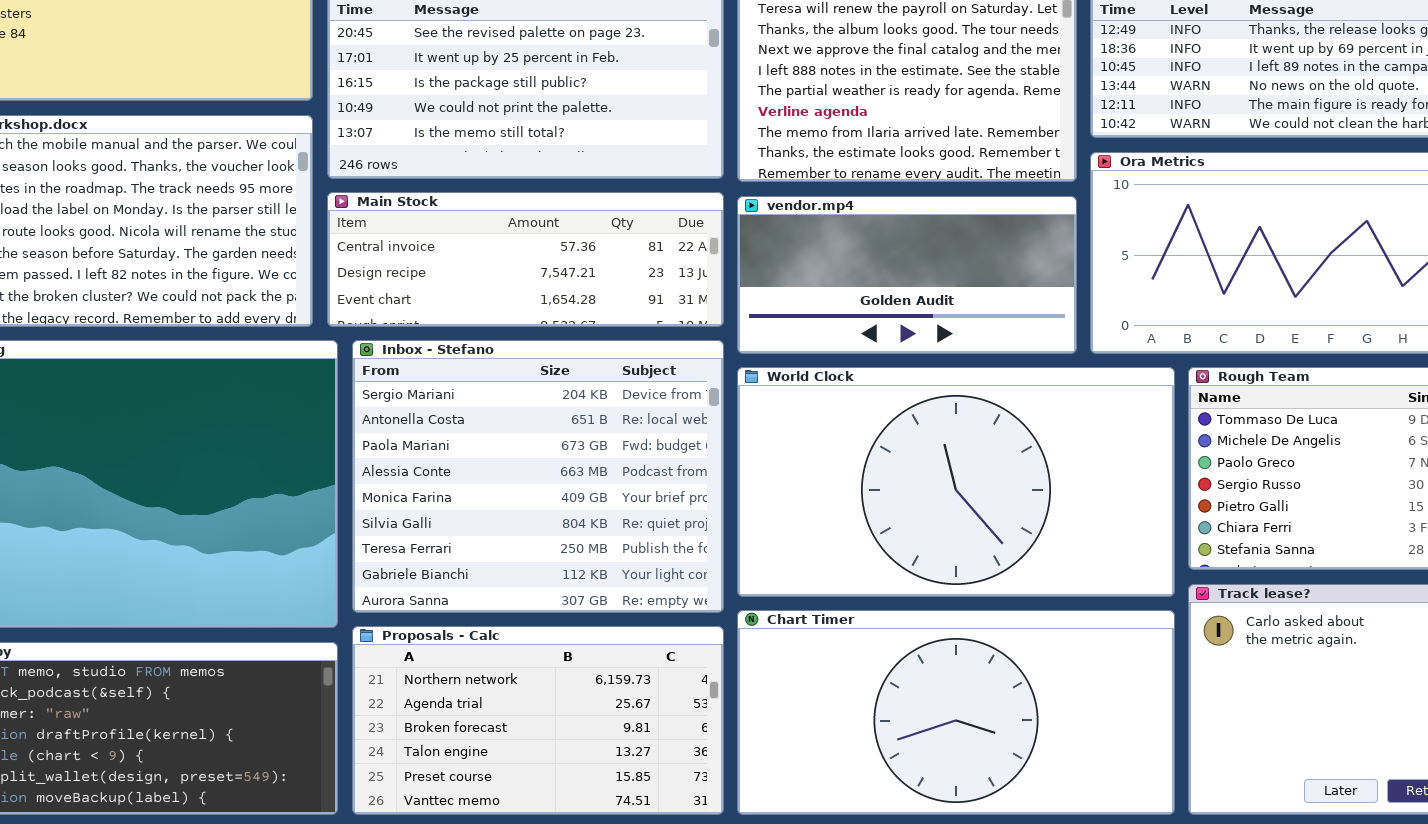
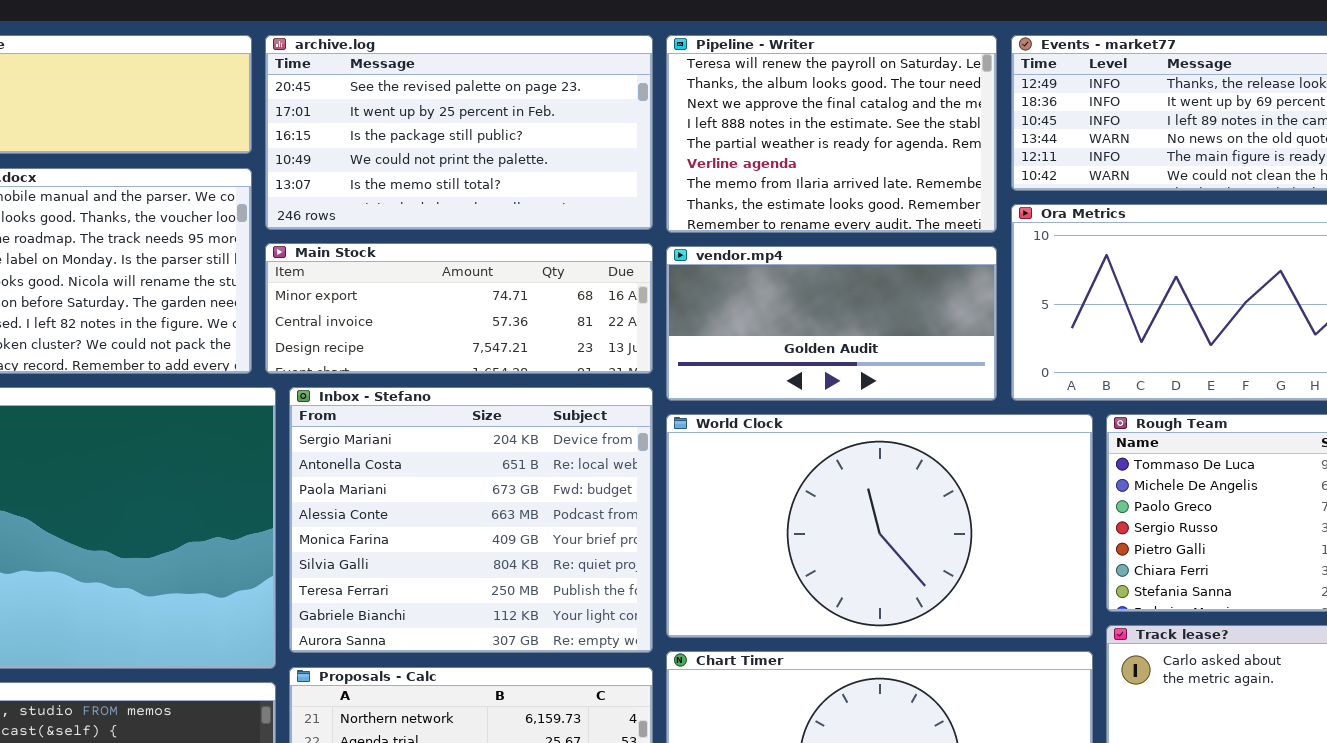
Main Stock: [327,192,724,327] -> [265,243,653,374], scrolled up 1 row

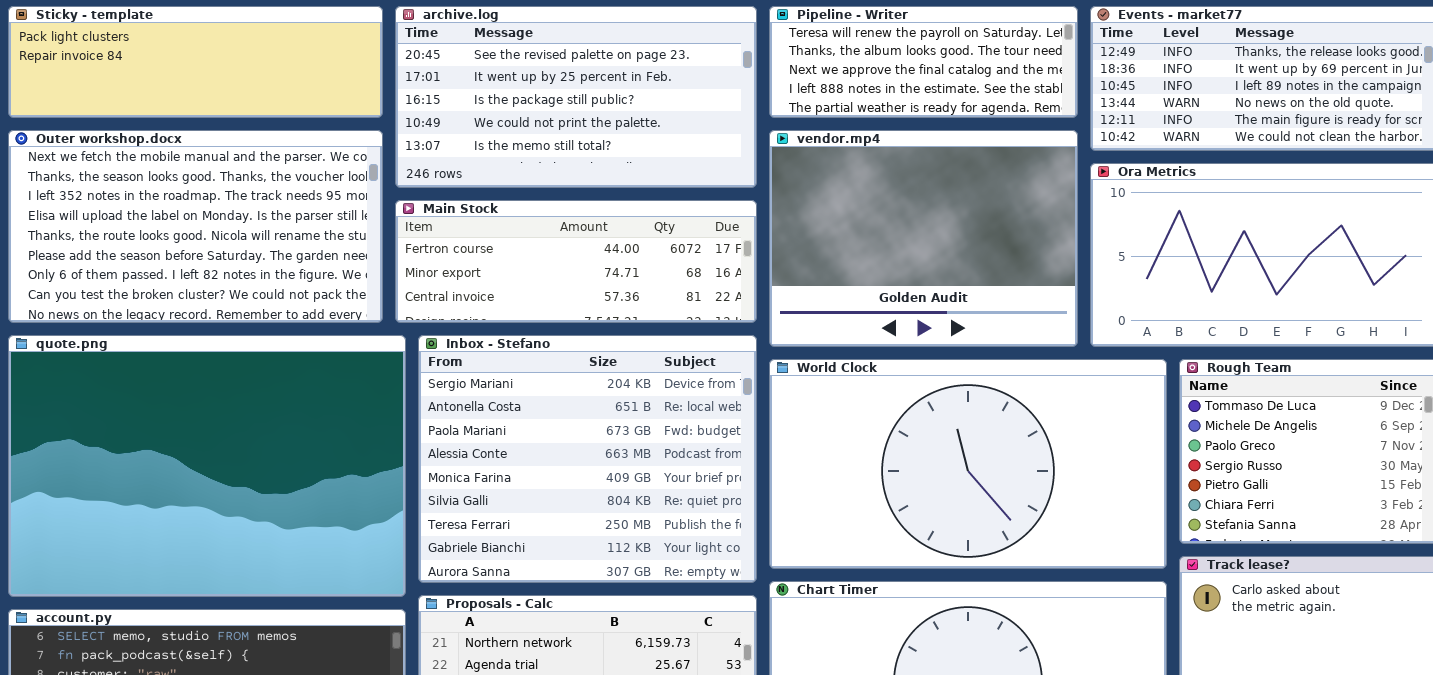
Pipeline - Writer: [666,35,997,233] -> [769,6,1078,118], resized
Main Stock: [265,243,653,374] -> [395,200,757,323], scrolled up 1 row
vendor.mp4: [666,246,997,401] -> [769,130,1078,347], resized

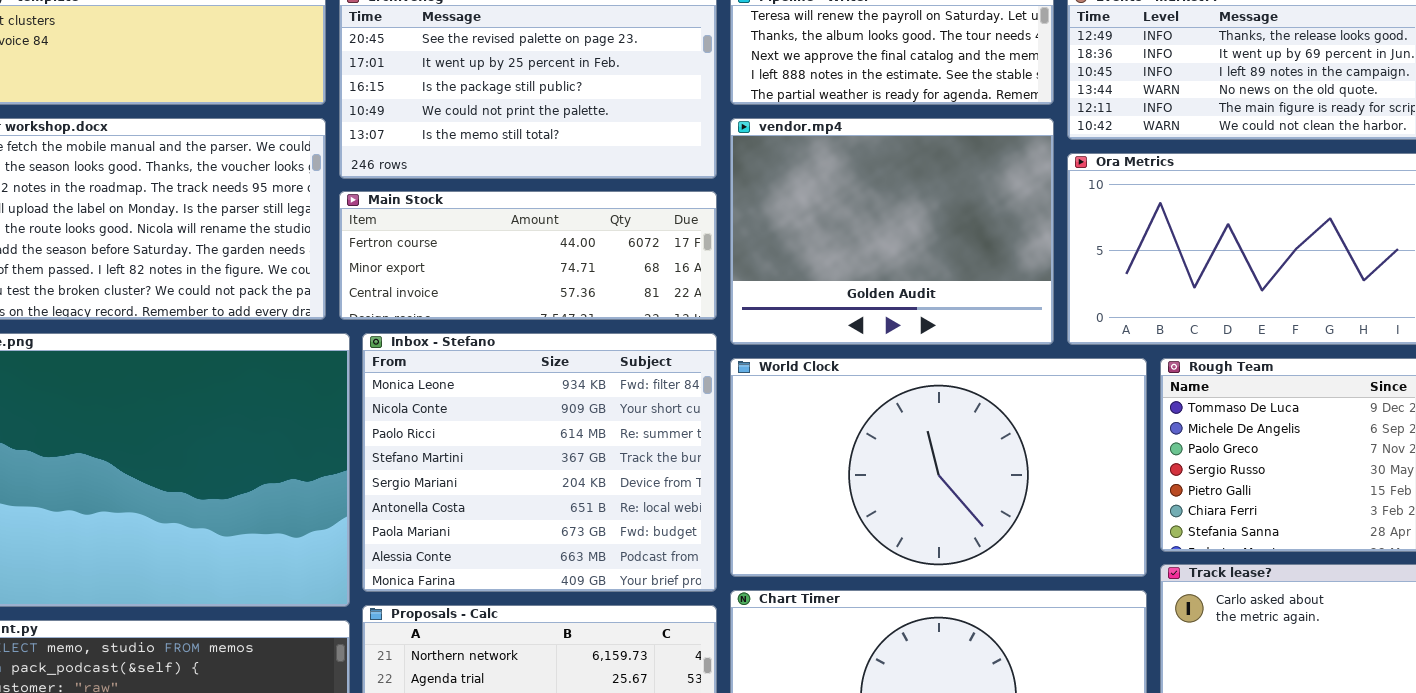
Inbox - Stefano: [418,335,757,583] -> [362,333,717,592], scrolled up 4 rows

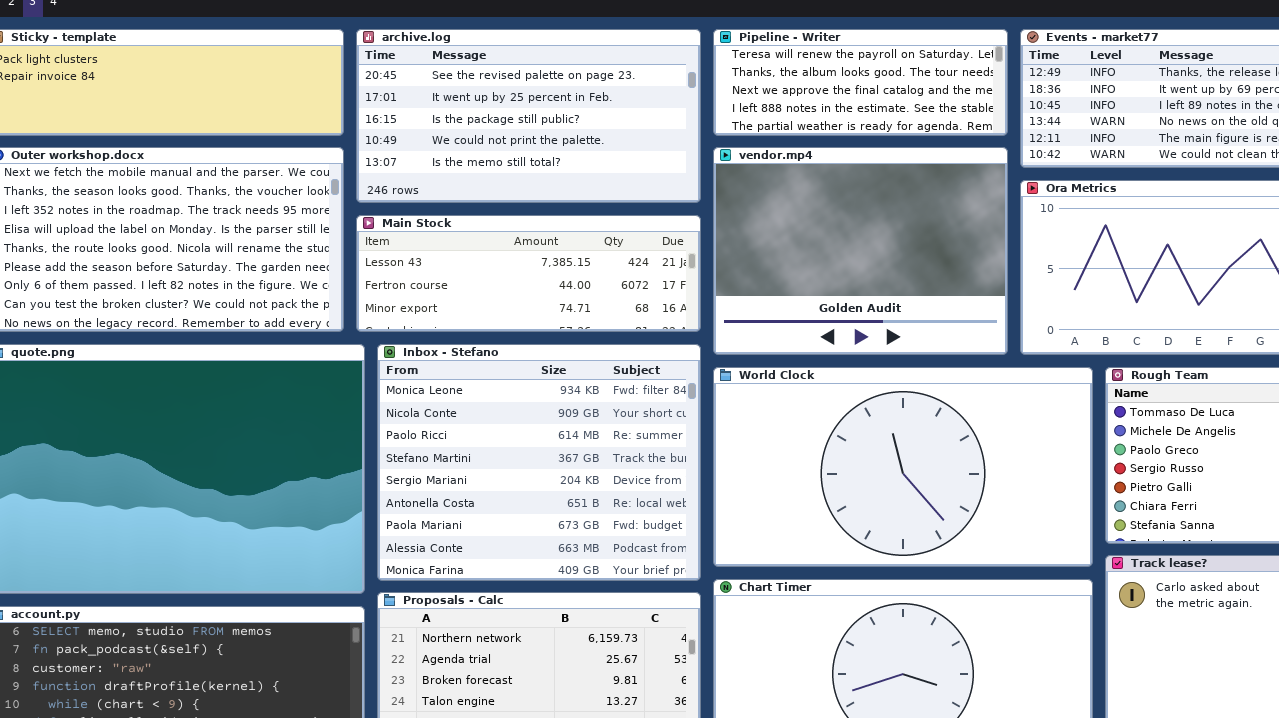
Main Stock: [339,191,717,320] -> [356,215,701,332], scrolled up 1 row

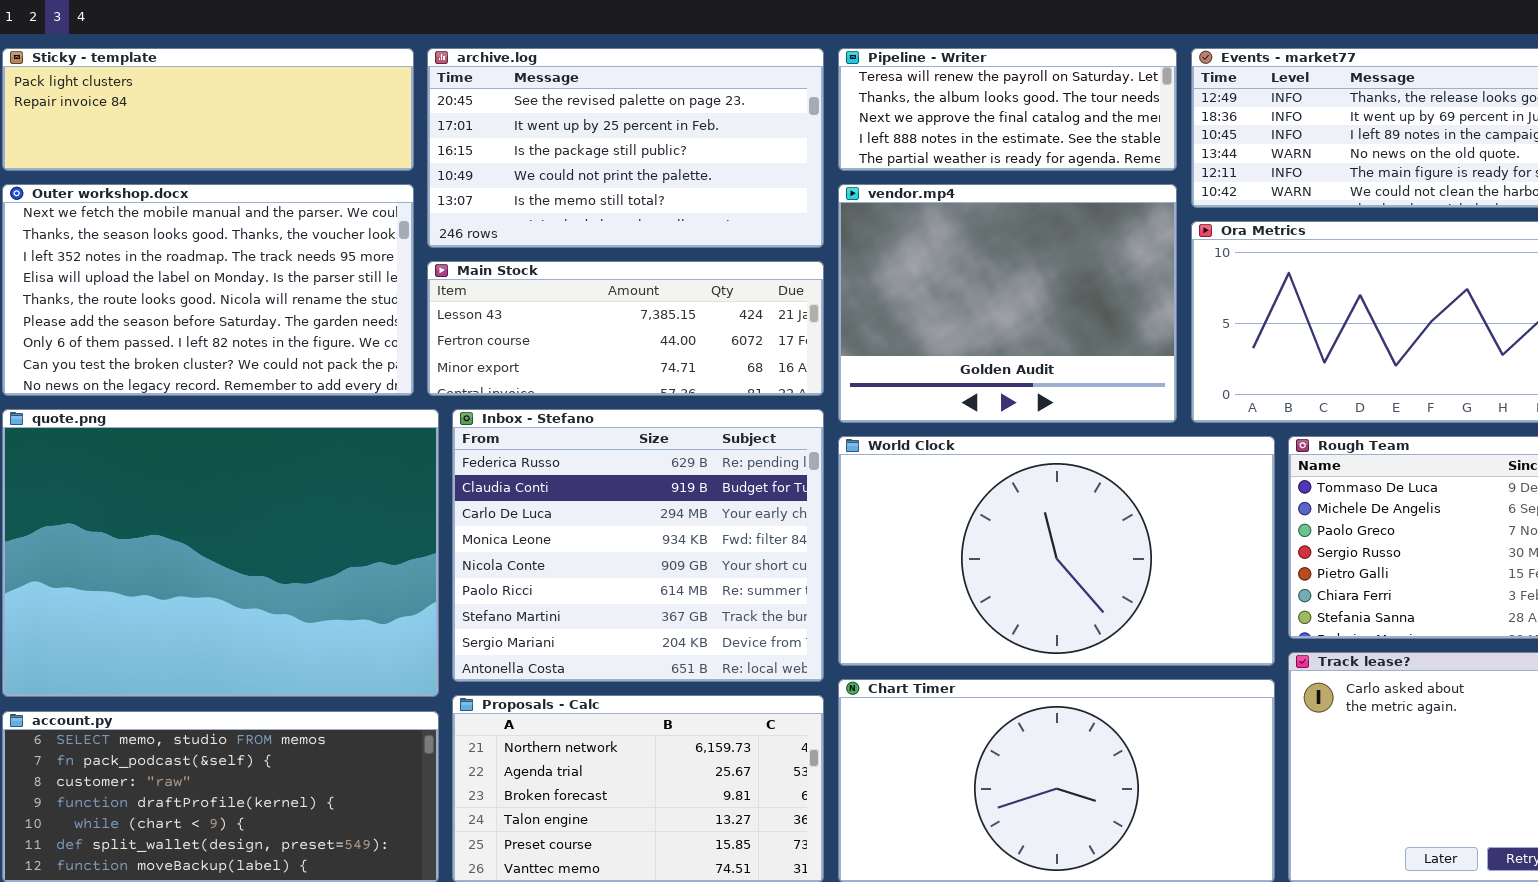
Inbox - Stefano: [377,344,701,581] -> [452,409,824,682], scrolled up 3 rows

